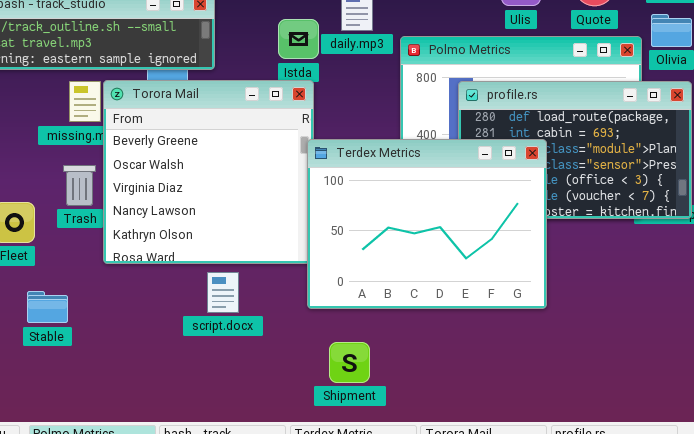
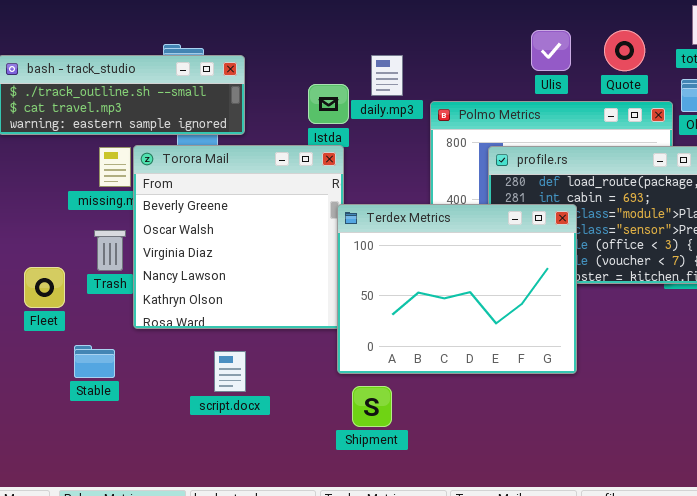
script.docx: [207,272,239,313] -> [214,351,246,392], moved
Stable: [27,291,68,323] -> [74,345,115,378], moved
Shipment: [329,342,370,383] -> [352,386,392,427], moved

